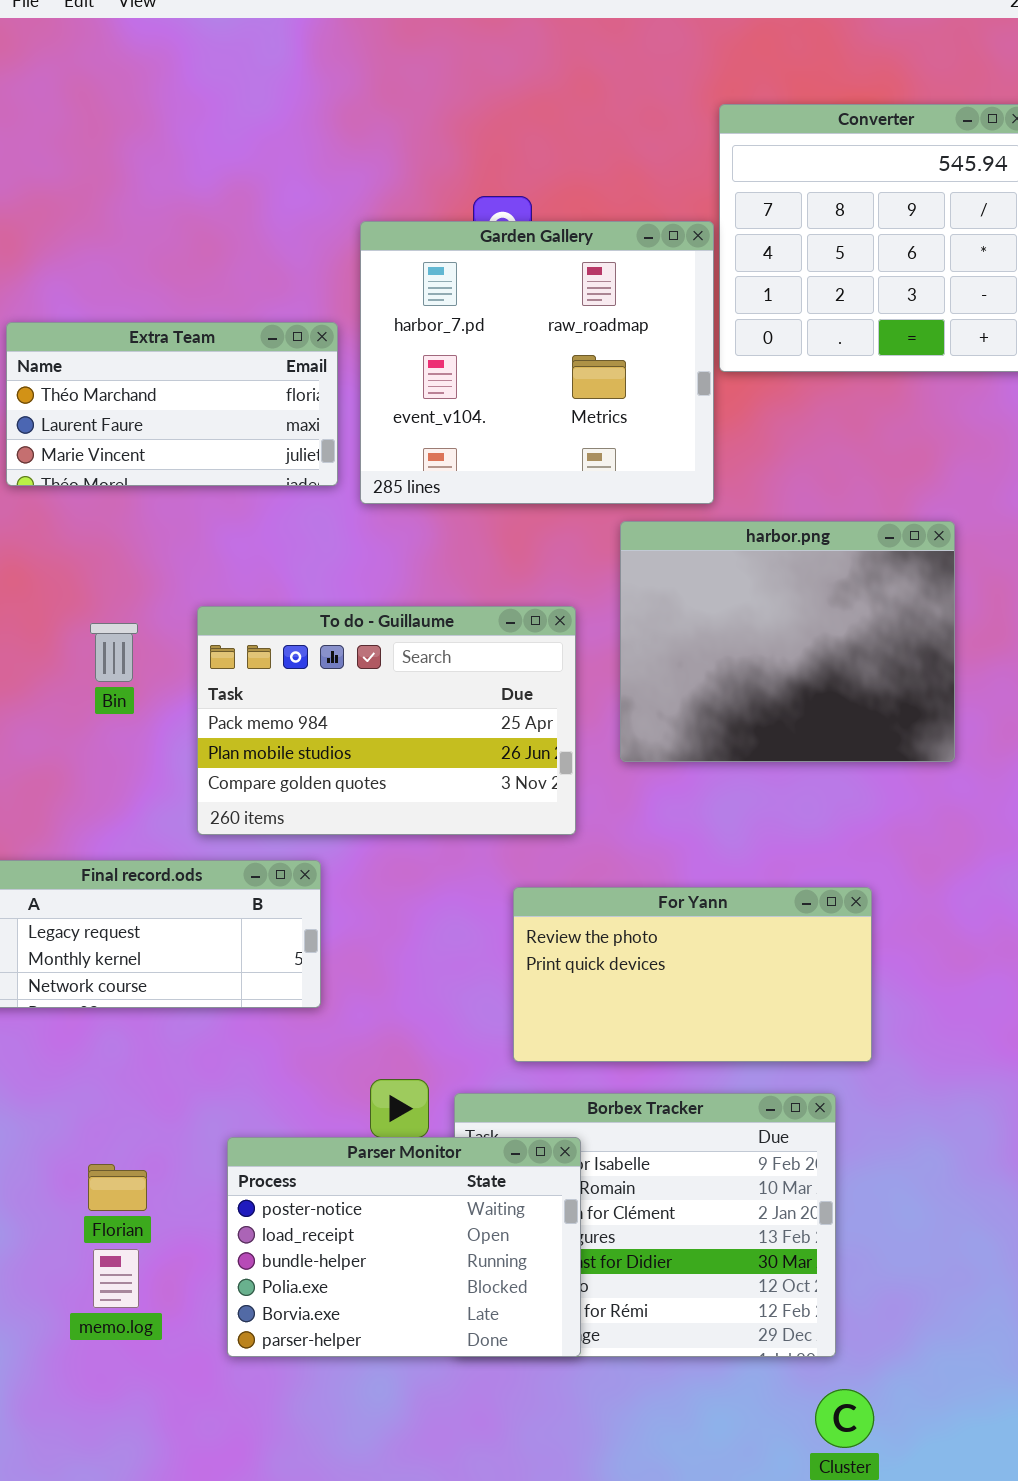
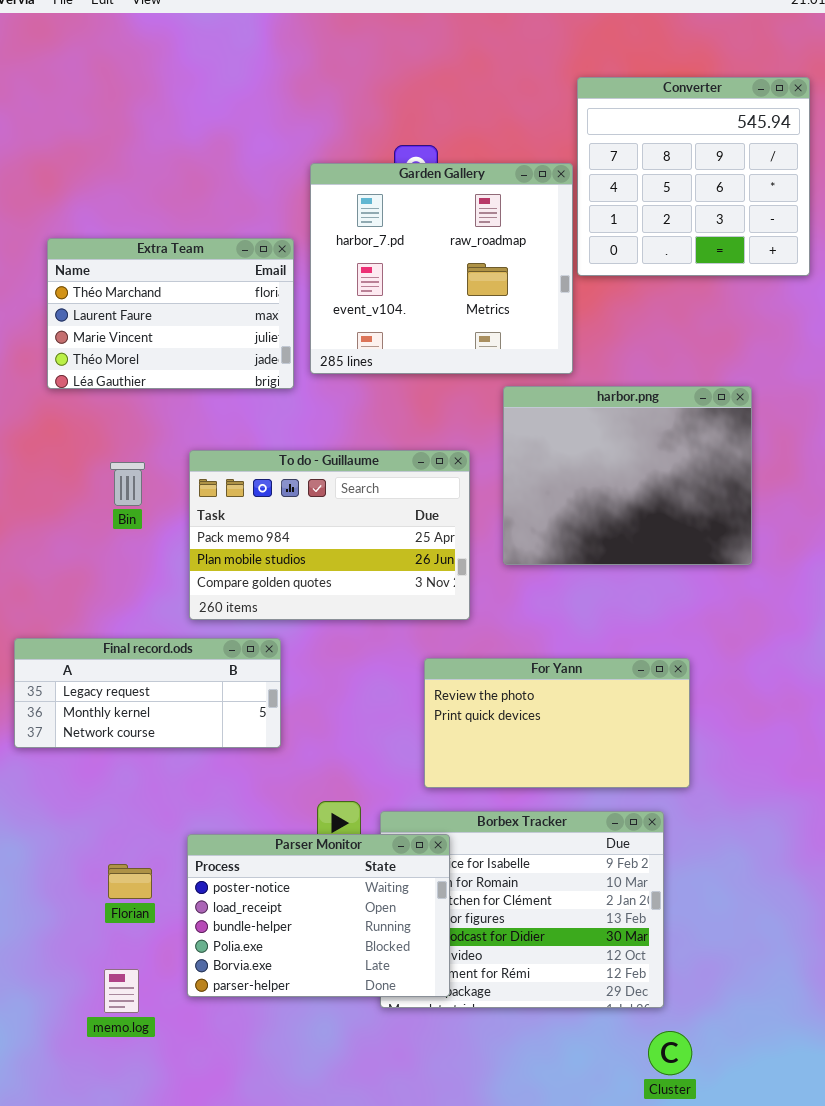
Extra Team: [6,322,338,486] -> [47,238,294,389], resized
Parser Monitor: [227,1137,581,1357] -> [187,834,450,997], moved
memo.log: [93,1249,139,1308] -> [104,969,139,1013], moved

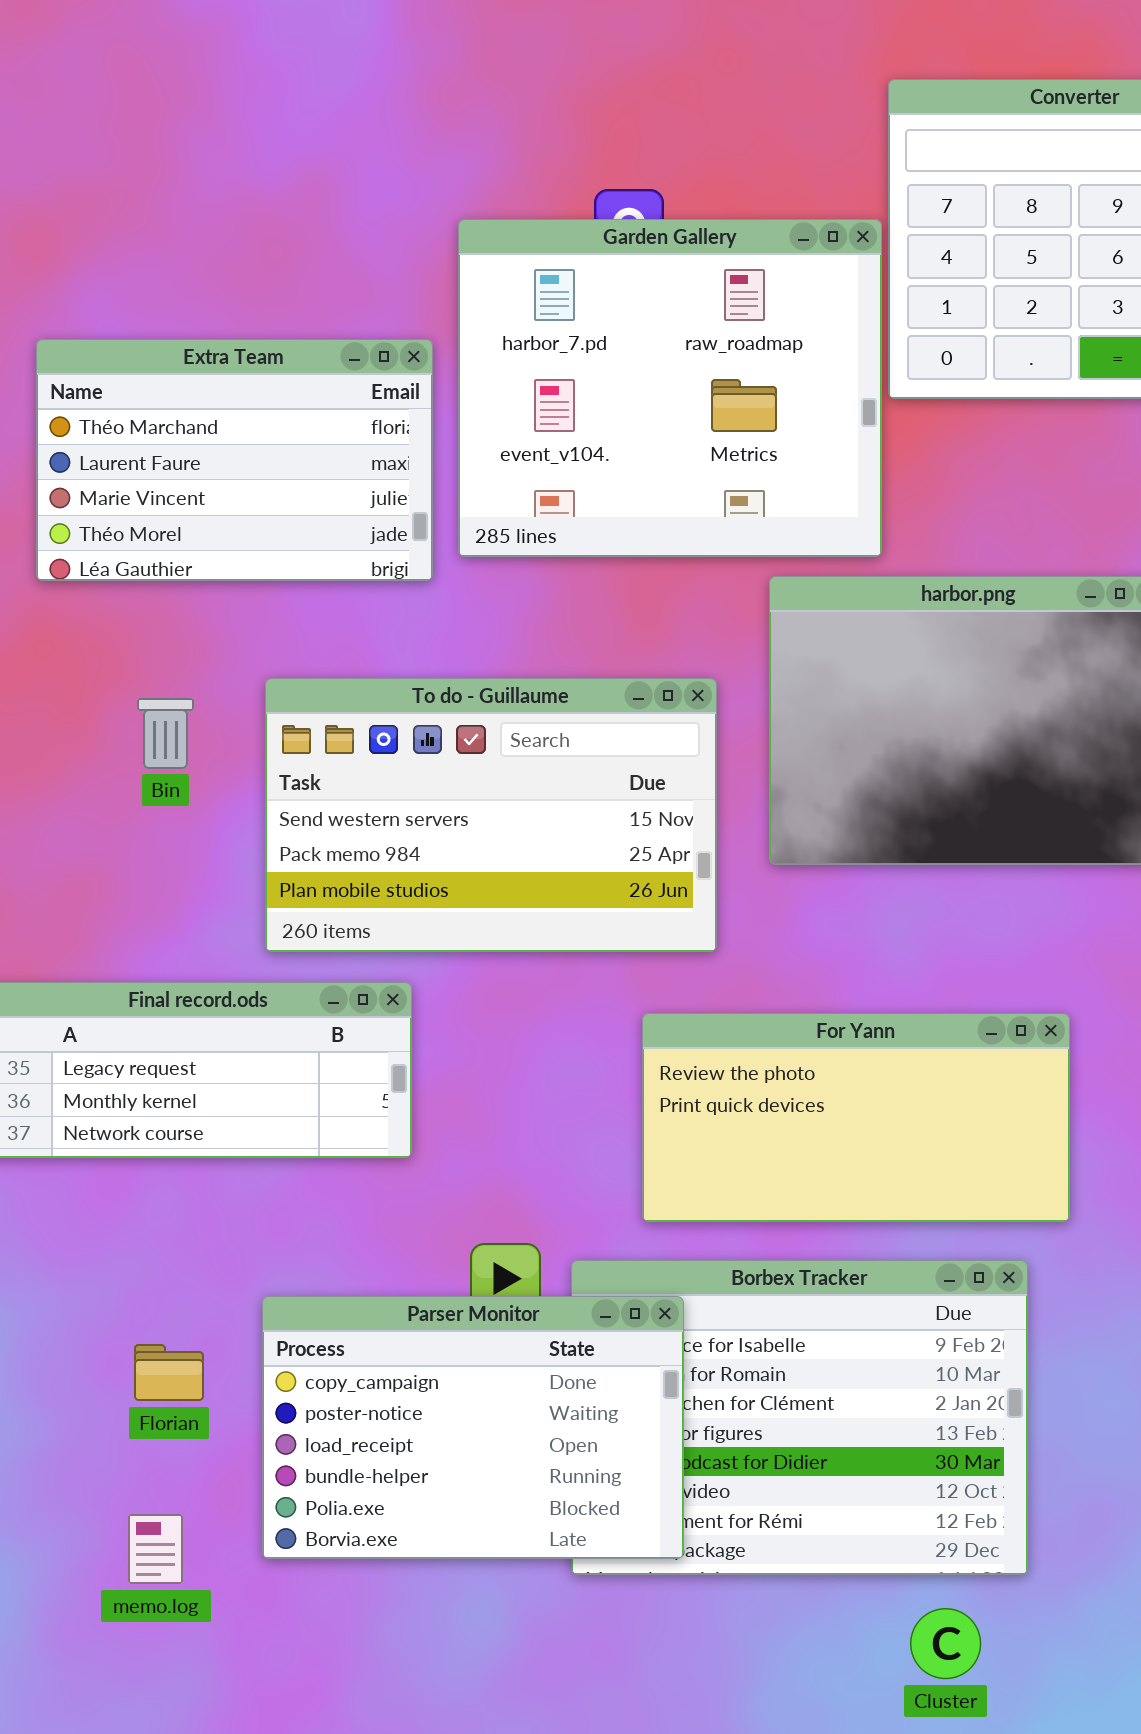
To do - Guillaume: [189,450,470,620] -> [265,678,717,952], scrolled up 1 row
Parser Monitor: [187,834,450,997] -> [262,1296,684,1559], scrolled up 1 row
Cluster: [648,1031,692,1075] -> [910,1608,981,1679], moved

